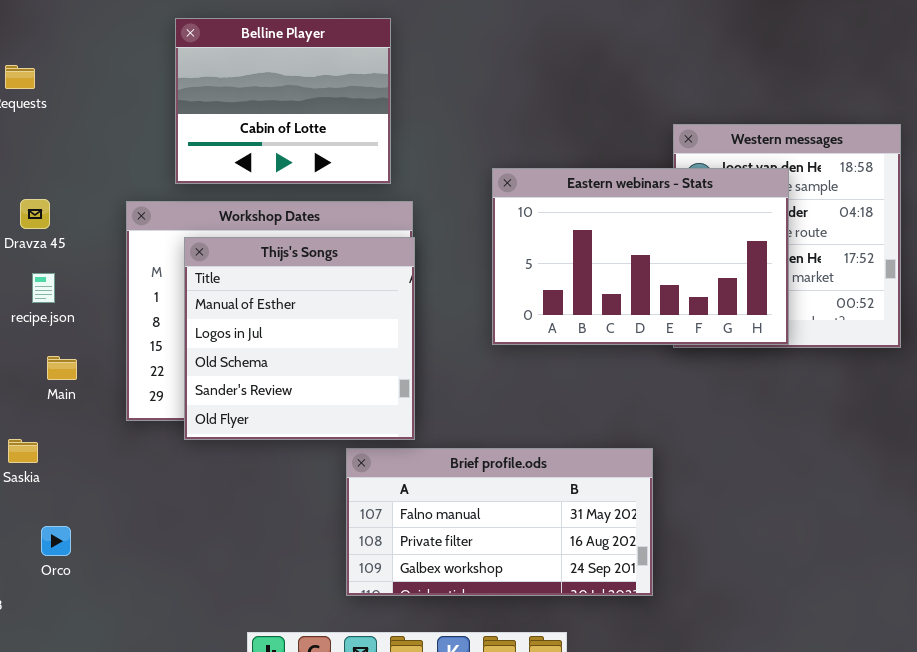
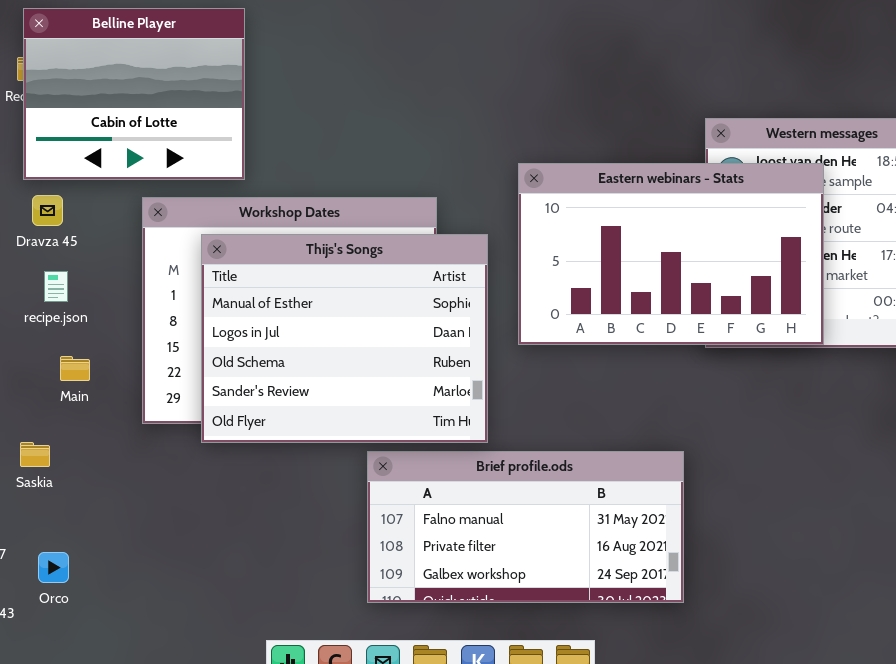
Belline Player: [175,18,391,184] -> [23,8,245,180], moved
Thijs's Songs: [184,237,415,440] -> [201,234,488,443], resized
Orco: [41,526,71,556] -> [38,552,69,583], moved

